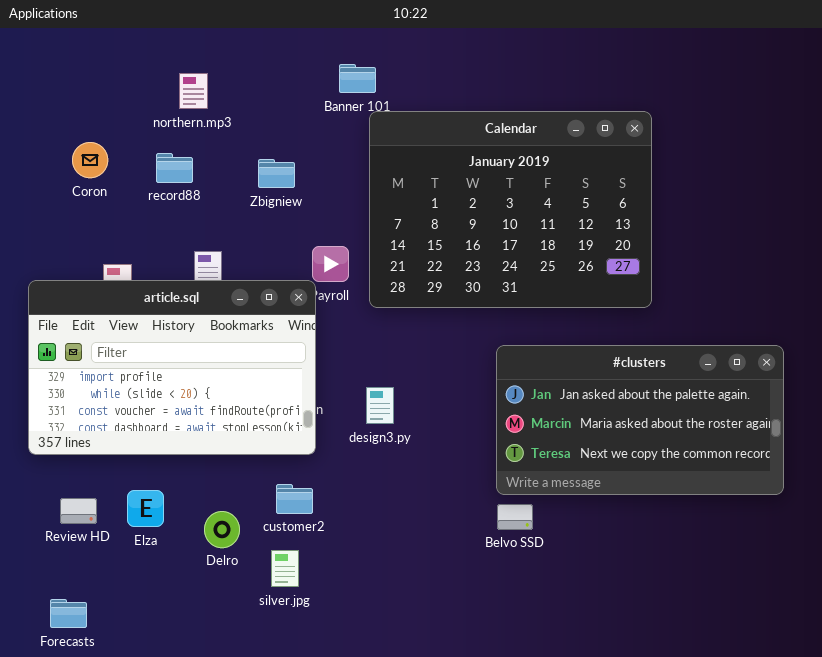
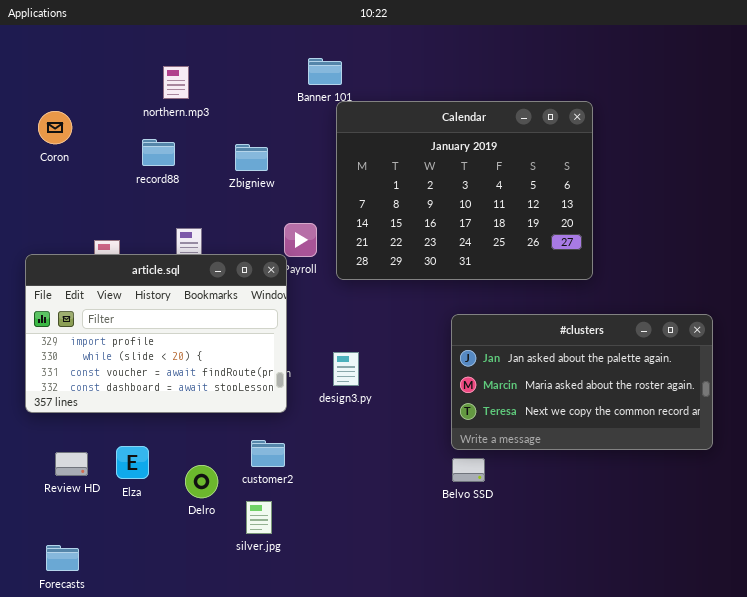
Coron: [72,142,108,178] -> [38,111,72,144], moved

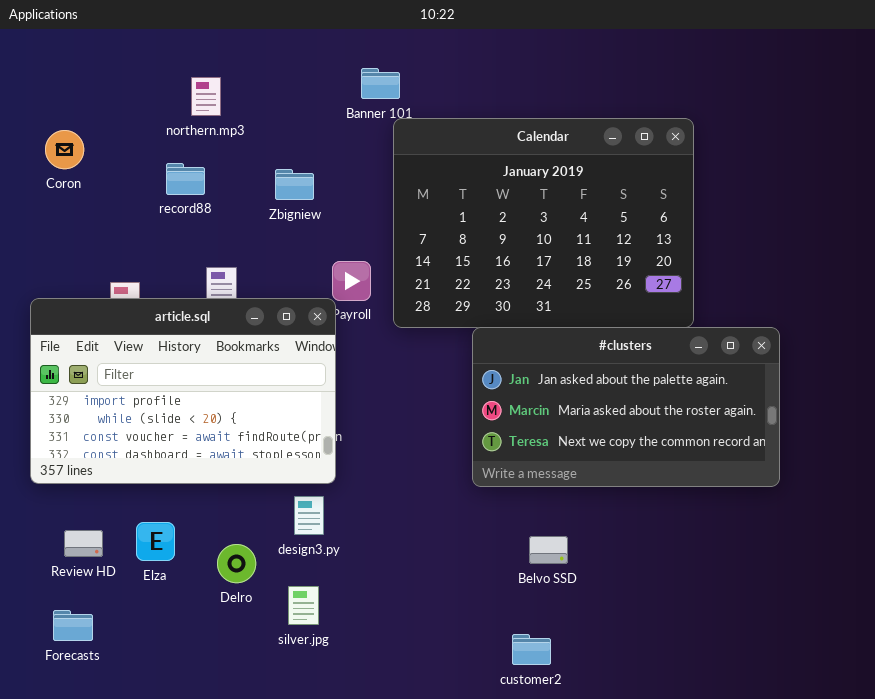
#clusters: [451,314,713,450] -> [472,327,780,487], moved
design3.py: [333,352,359,386] -> [294,496,324,535], moved
customer2: [251,440,285,467] -> [512,634,551,665], moved
Forecasts: [46,545,79,571] -> [53,610,93,641], moved

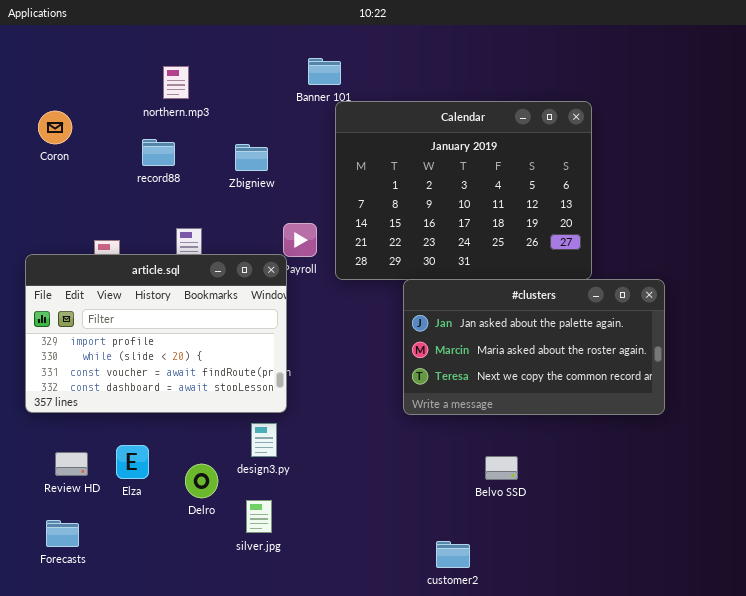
Belvo SSD: [529,536,568,564] -> [485,456,518,480], moved

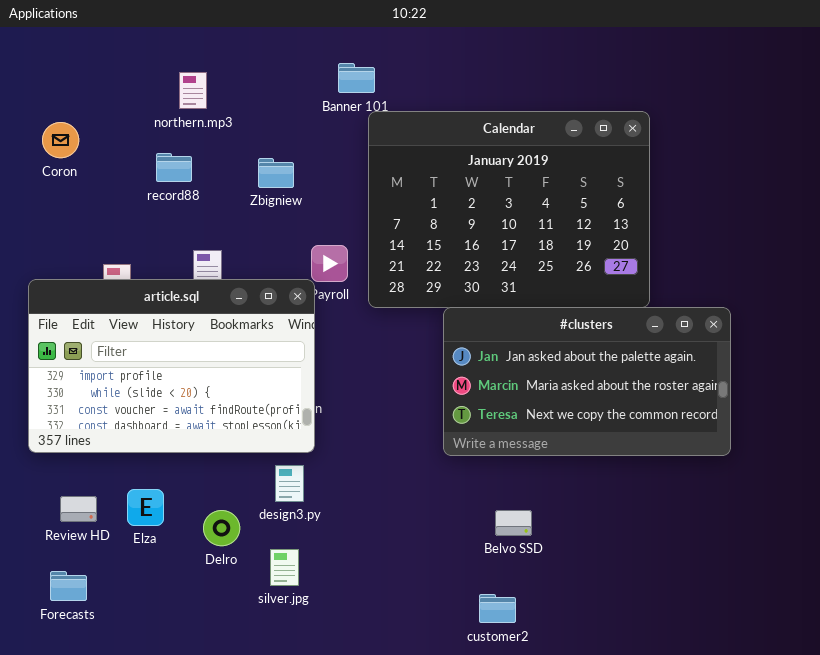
Belvo SSD: [485,456,518,480] -> [495,510,532,536], moved

